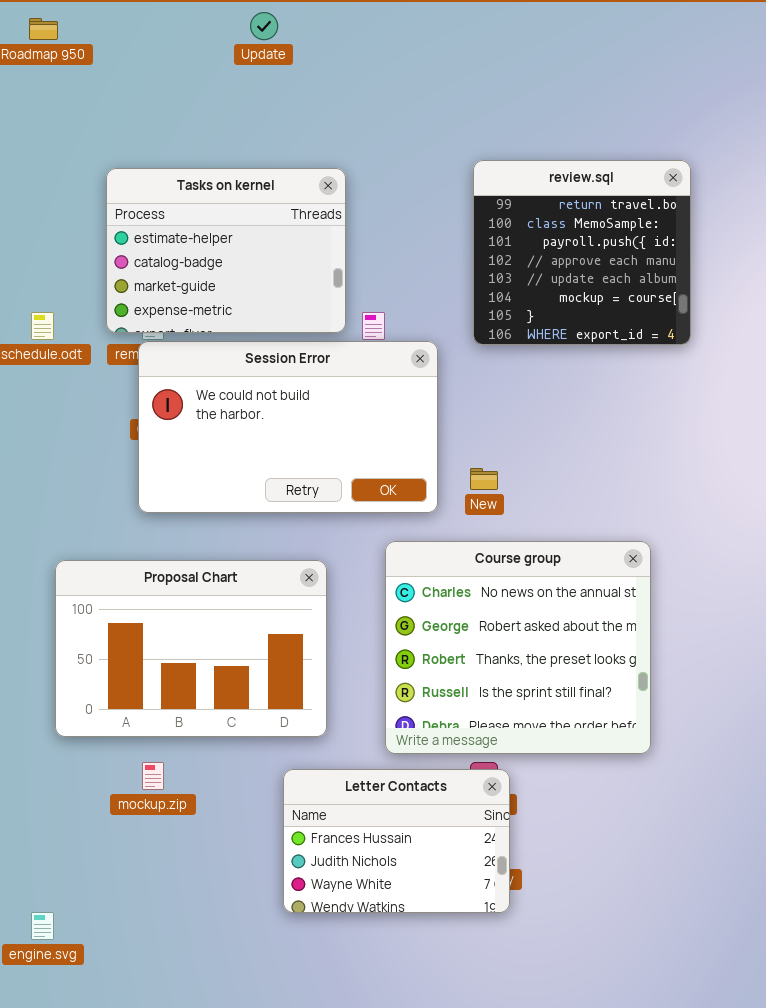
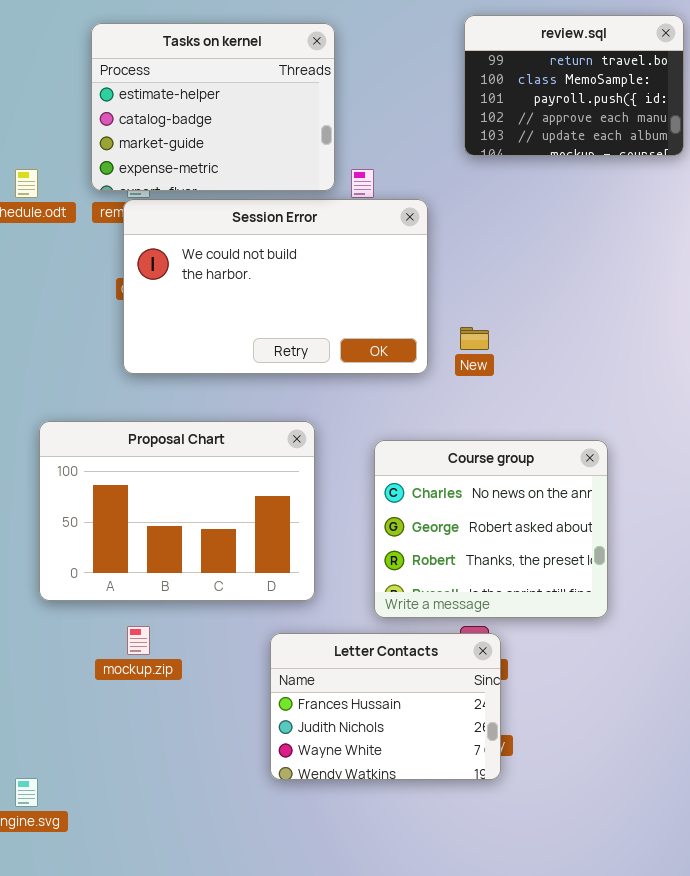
review.sql: [473,160,691,345] -> [464,15,684,156], resized
Course group: [385,541,651,754] -> [374,440,608,618], resized

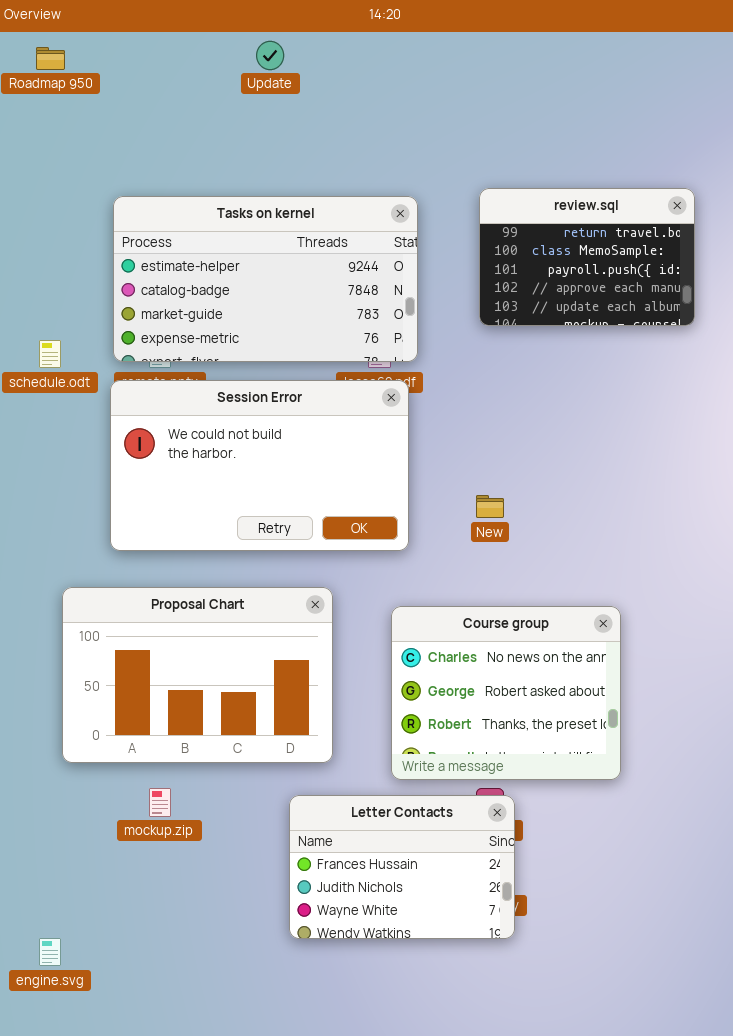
Tasks on kernel: [91,23,335,191] -> [113,196,418,362], resized
Session Error: [123,199,428,374] -> [110,380,409,551], moved

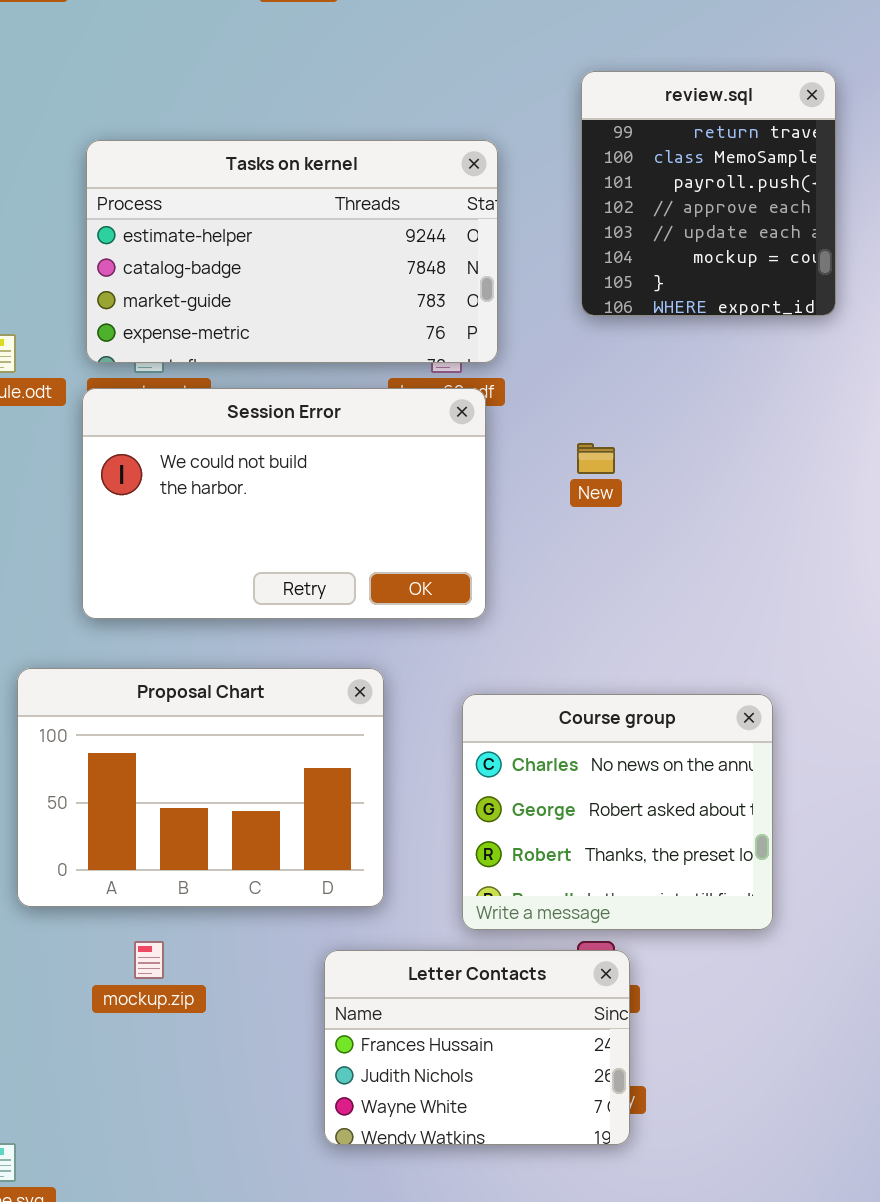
review.sql: [479,188,695,326] -> [581,71,836,316], resized
New: [476,495,504,518] -> [577,443,615,474], moved

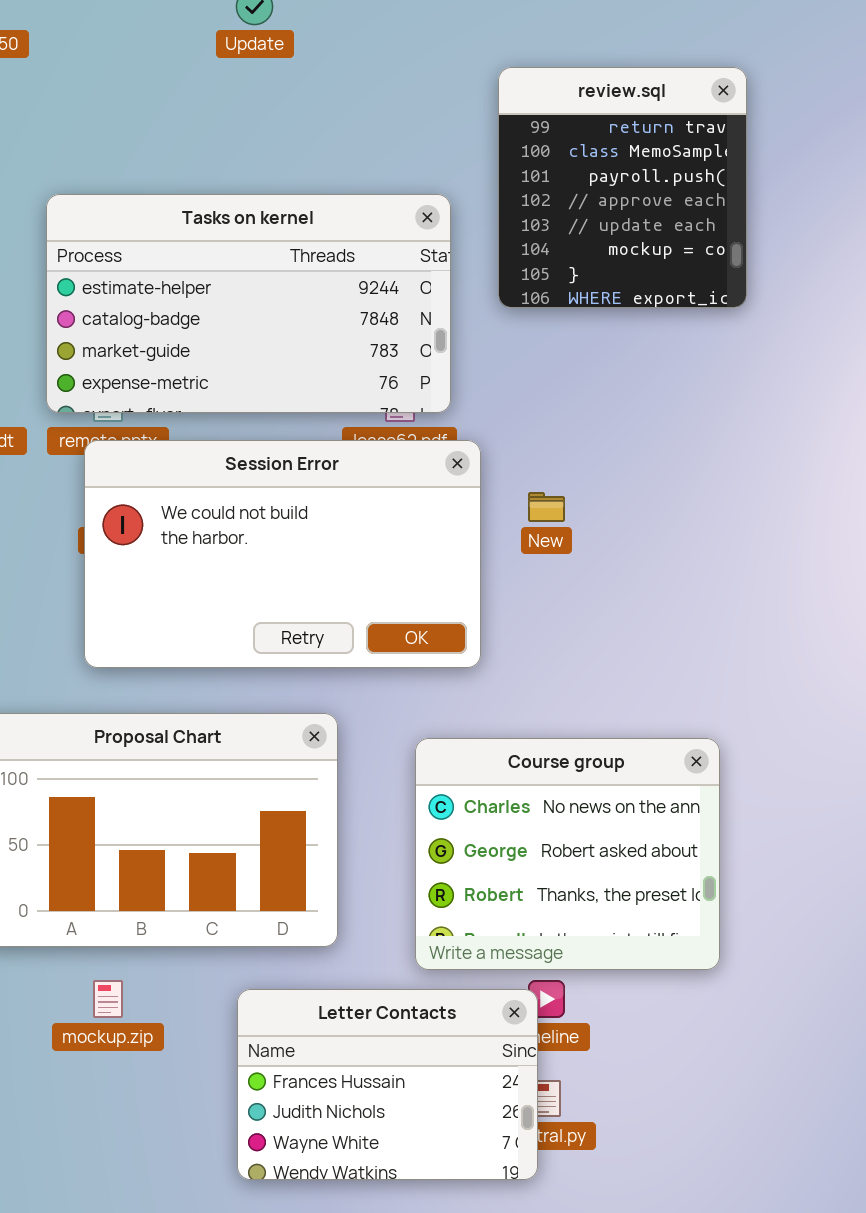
review.sql: [581,71,836,316] -> [498,67,747,308], moved
Session Error: [82,388,486,619] -> [84,440,481,668], moved
Letter Contacts: [324,950,630,1145] -> [237,989,538,1180], moved

